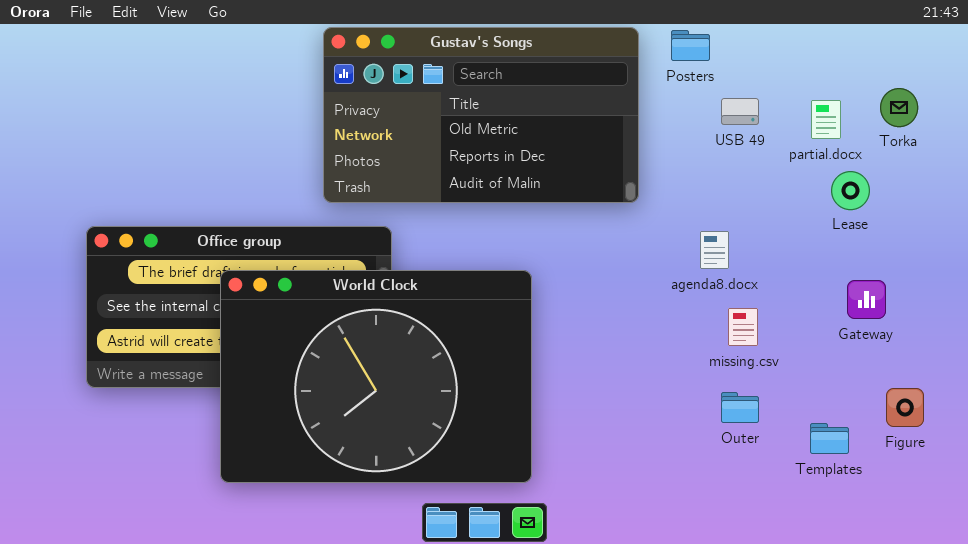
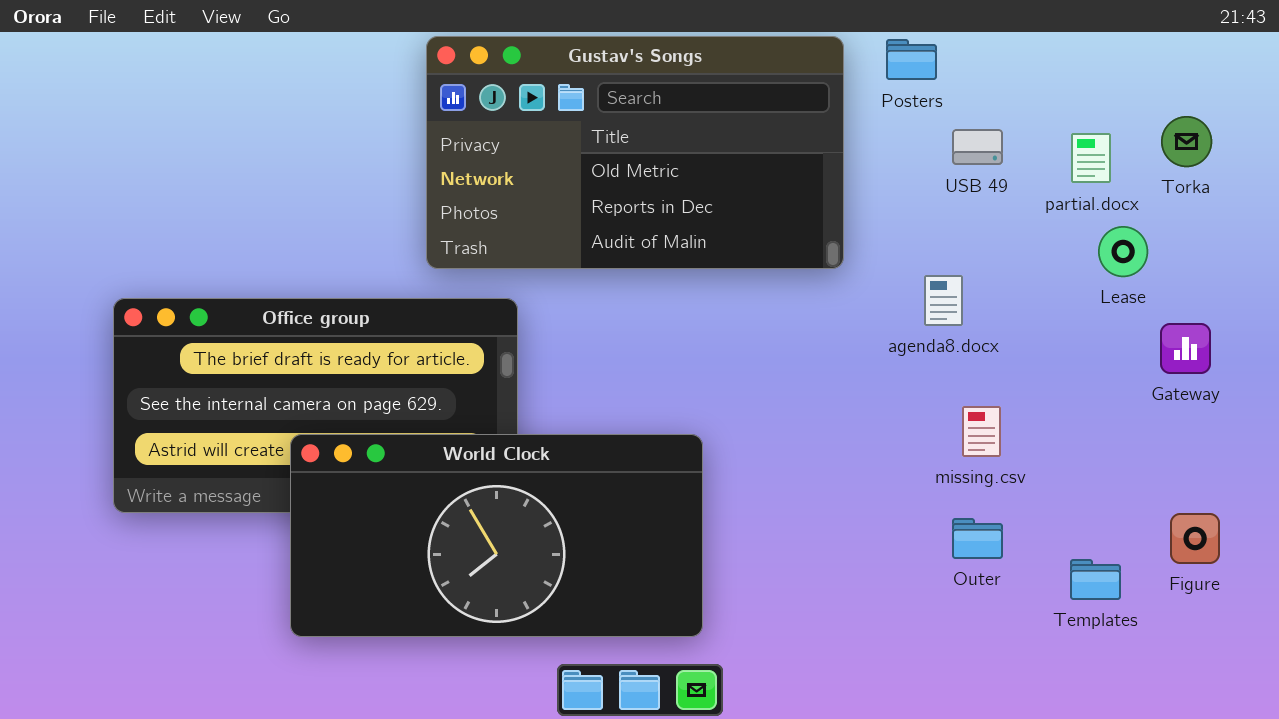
agenda8.docx: [700,231,729,269] -> [924,275,963,326], moved
World Clock: [220,270,532,483] -> [290,434,703,637], resized
Gateway: [847,280,886,319] -> [1160,323,1211,374], moved

